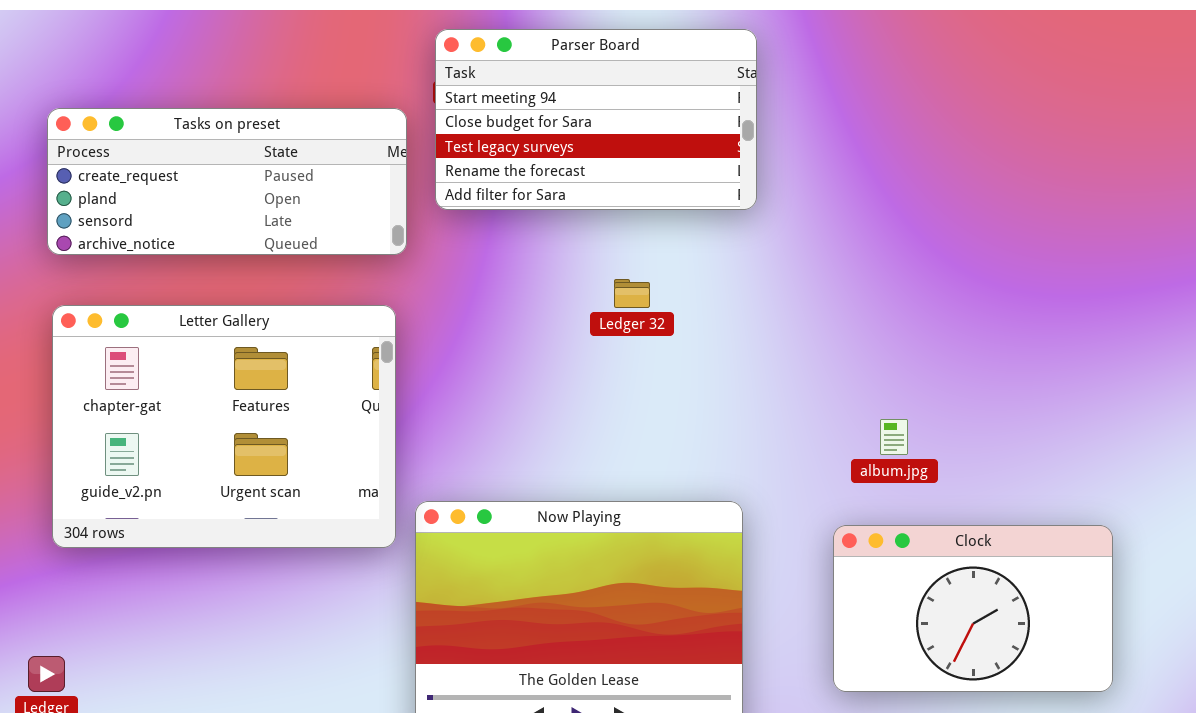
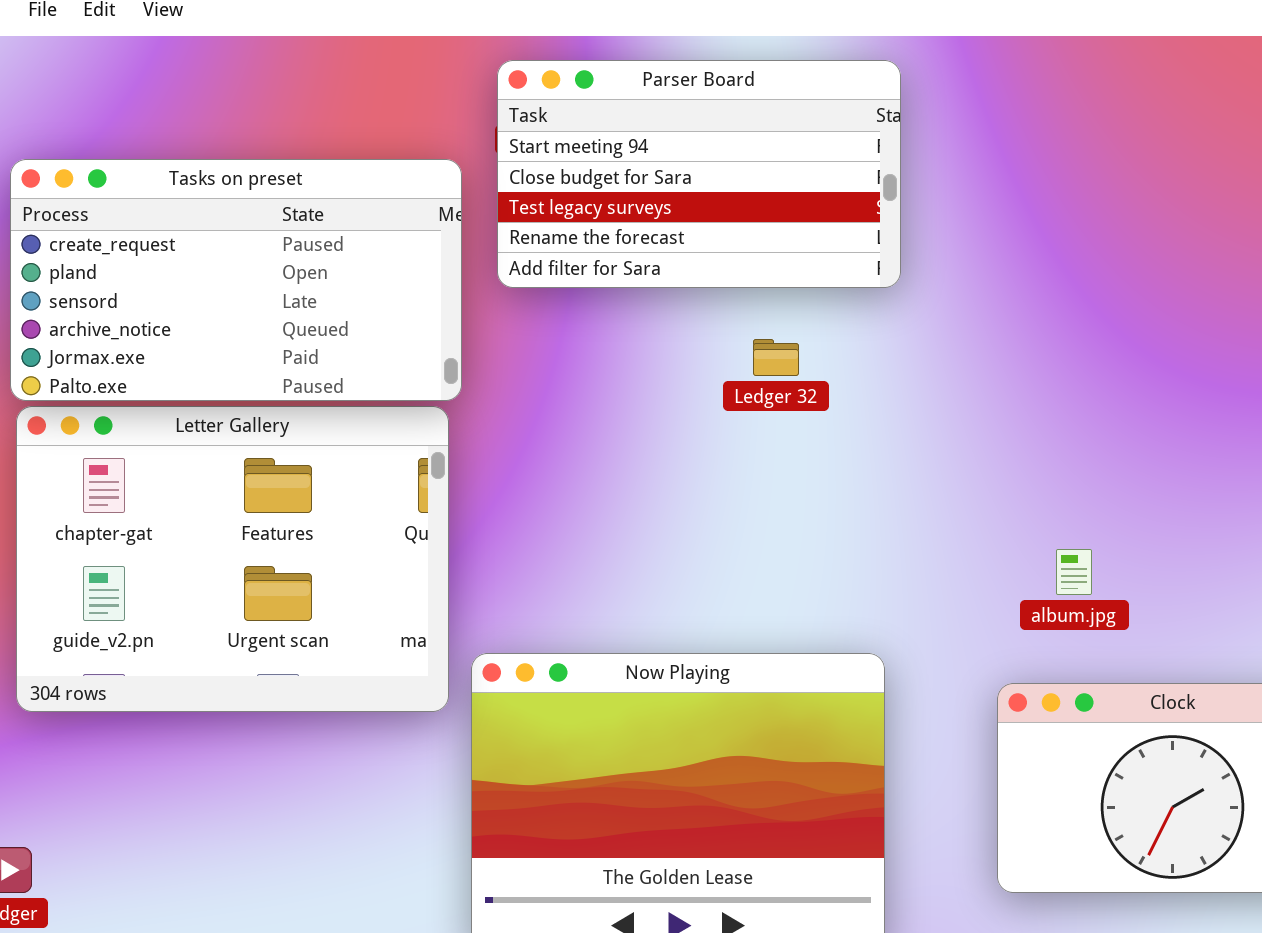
Tasks on preset: [47,108,407,255] -> [10,159,462,401], resized
Ledger 32: [614,279,650,308] -> [753,339,799,376], moved

